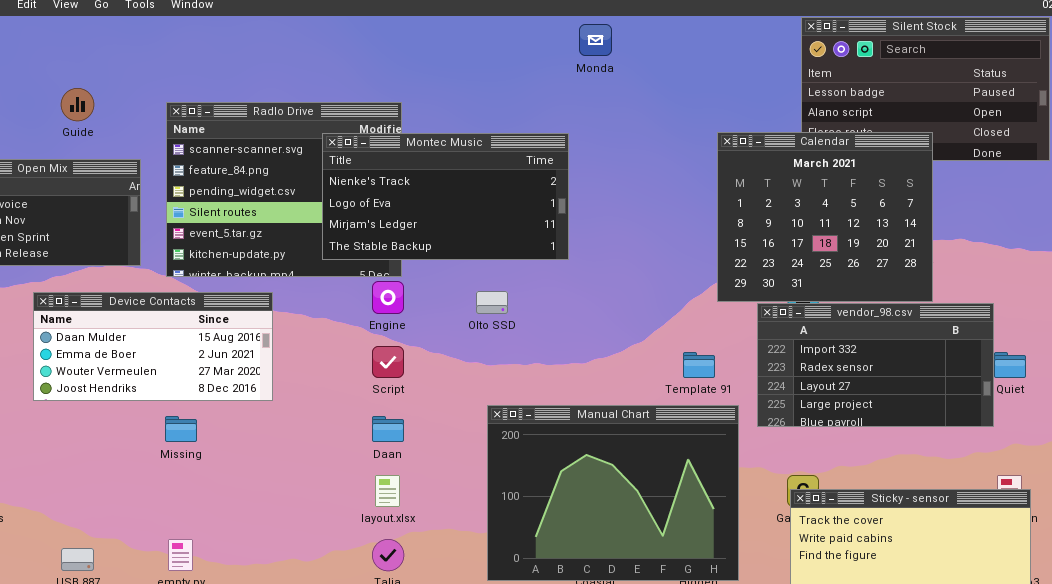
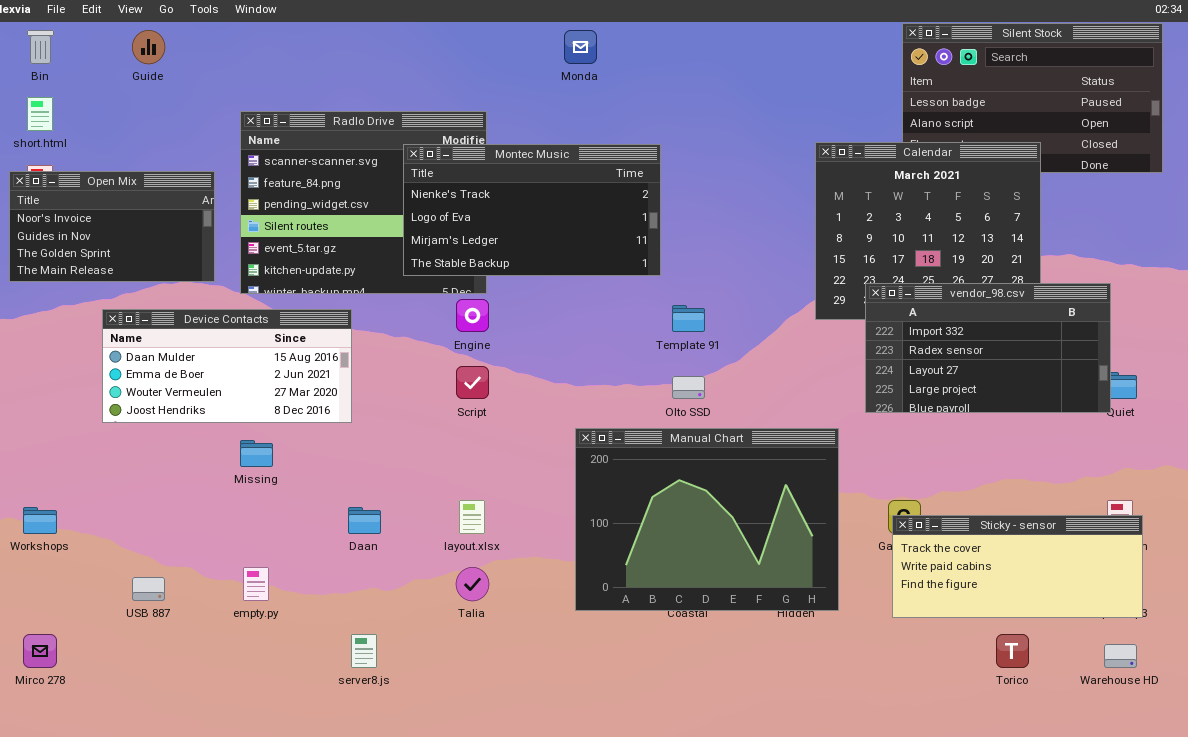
Monda: [579,24,612,56] -> [564,30,597,64], moved
Guide: [61,88,94,121] -> [132,30,165,64], moved
Olto SSD: [476,291,508,314] -> [672,376,705,399], moved
vendor_98.csv: [757,303,994,427] -> [865,283,1111,413], moved
Template 91: [683,352,715,378] -> [672,305,705,332], moved
Daan: [372,416,404,442] -> [348,507,381,534], moved

